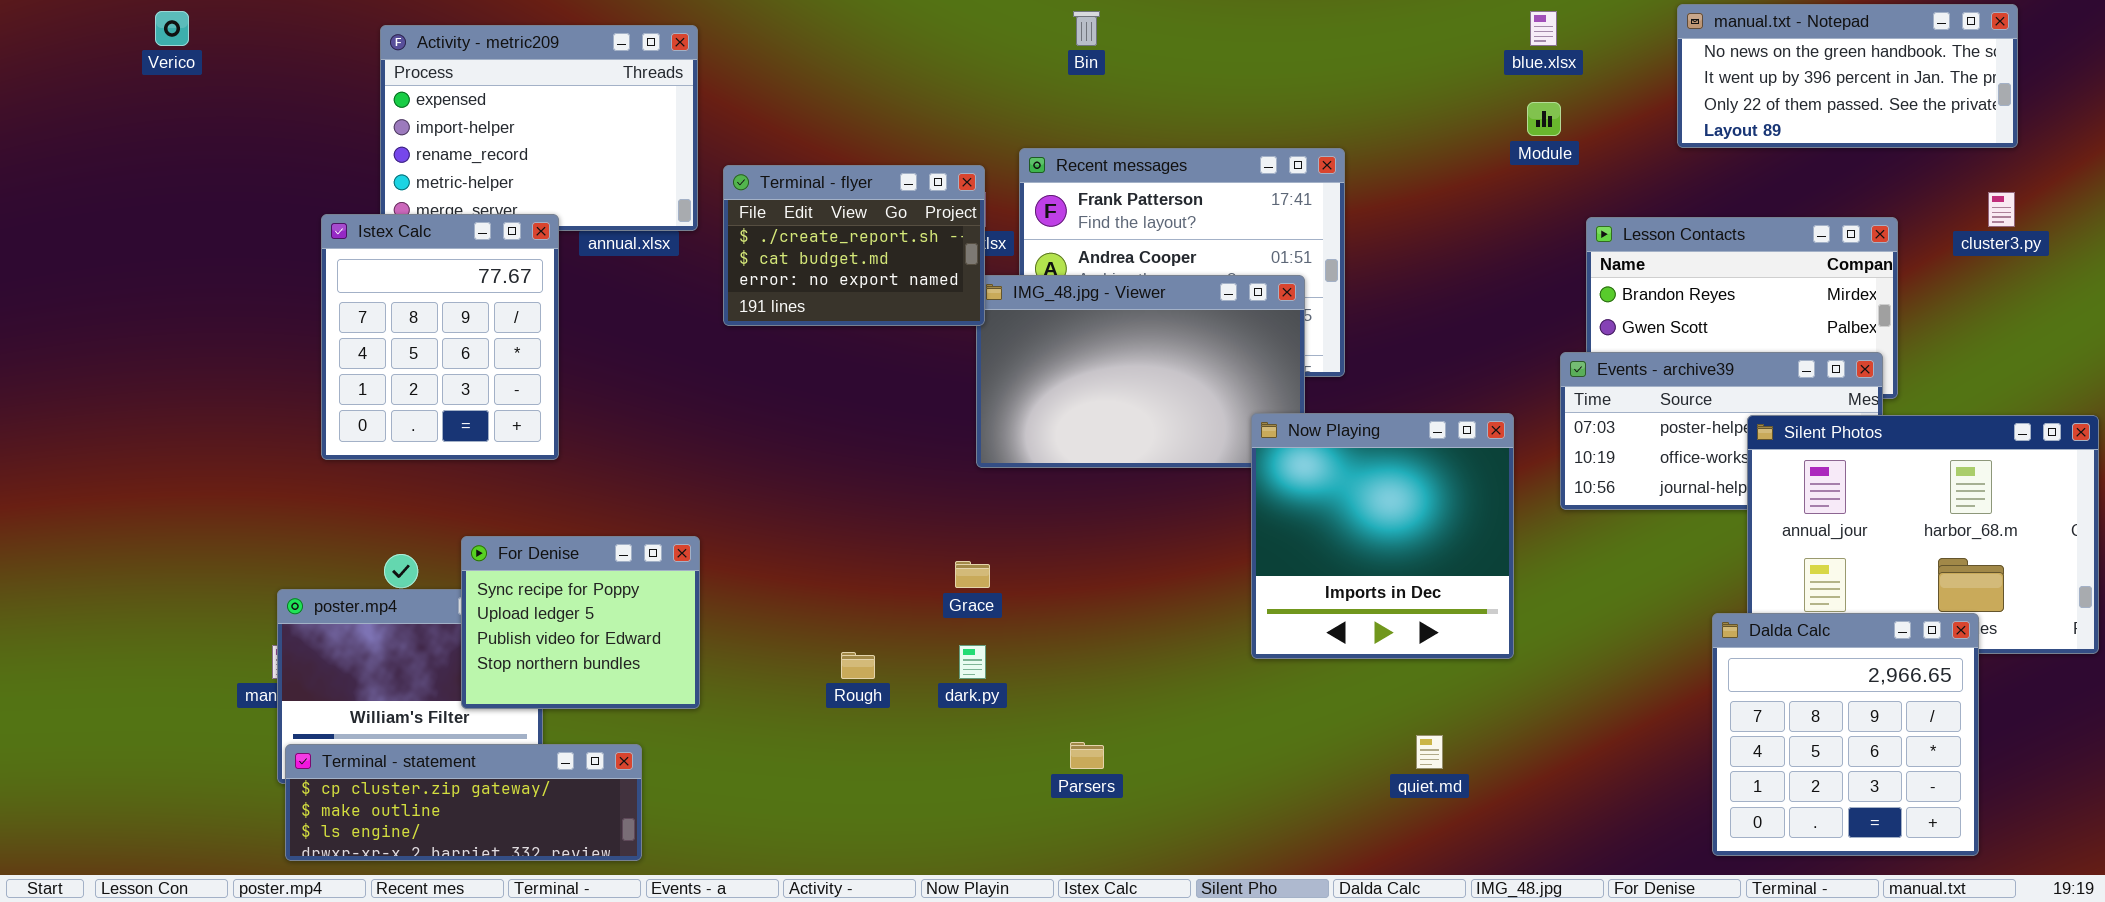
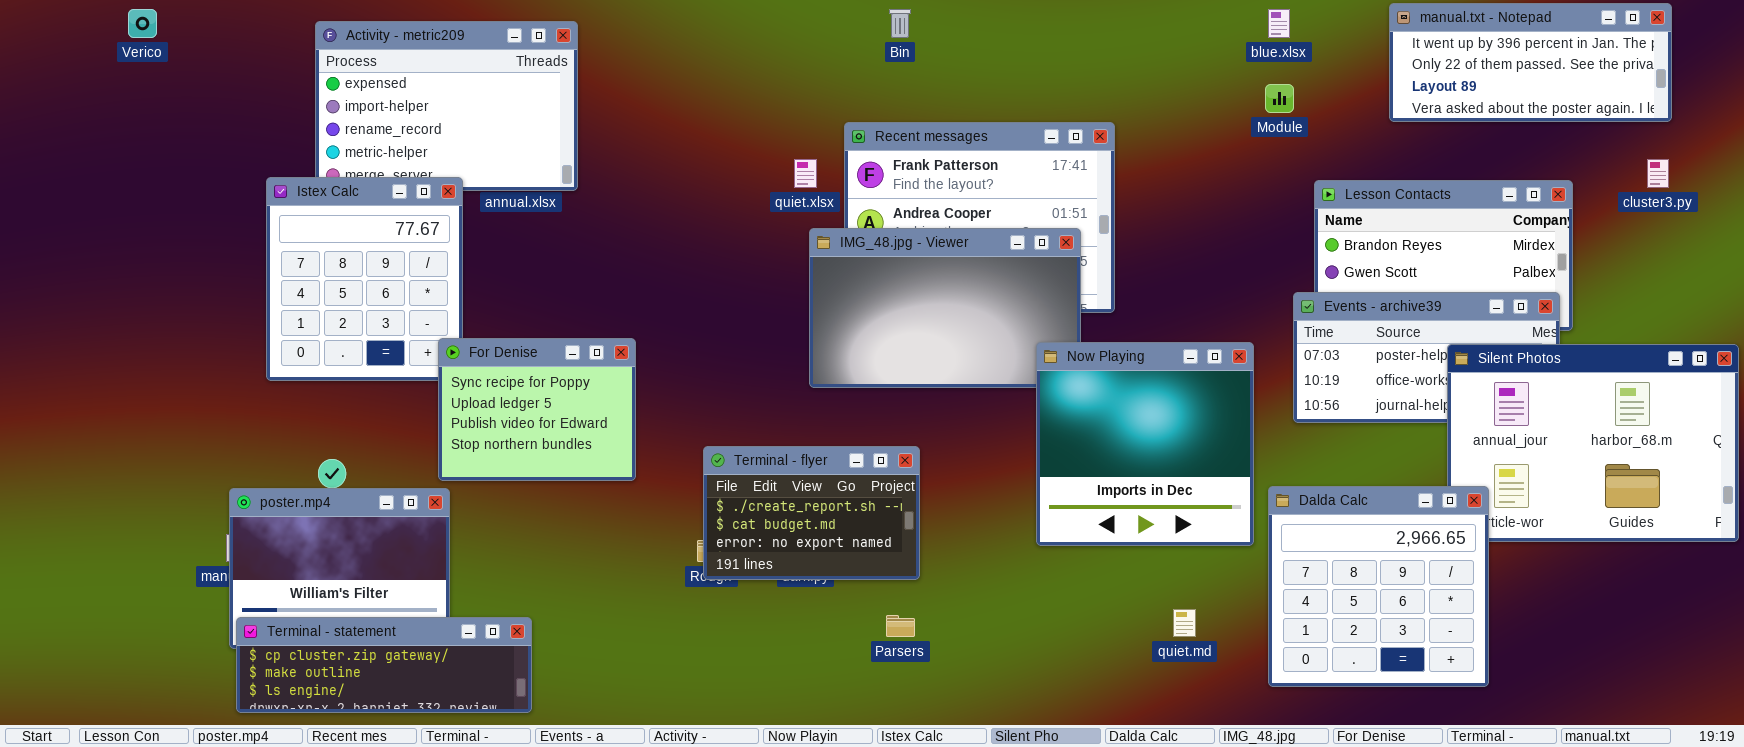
manual.txt - Notepad: [1677,4,2018,148] -> [1389,3,1672,122], scrolled down 1 row
Terminal - flyer: [723,165,985,326] -> [703,446,920,580], moved
For Denise: [461,536,700,709] -> [438,338,636,481], moved
Dalda Calc: [1712,613,1979,856] -> [1268,486,1489,687], moved

